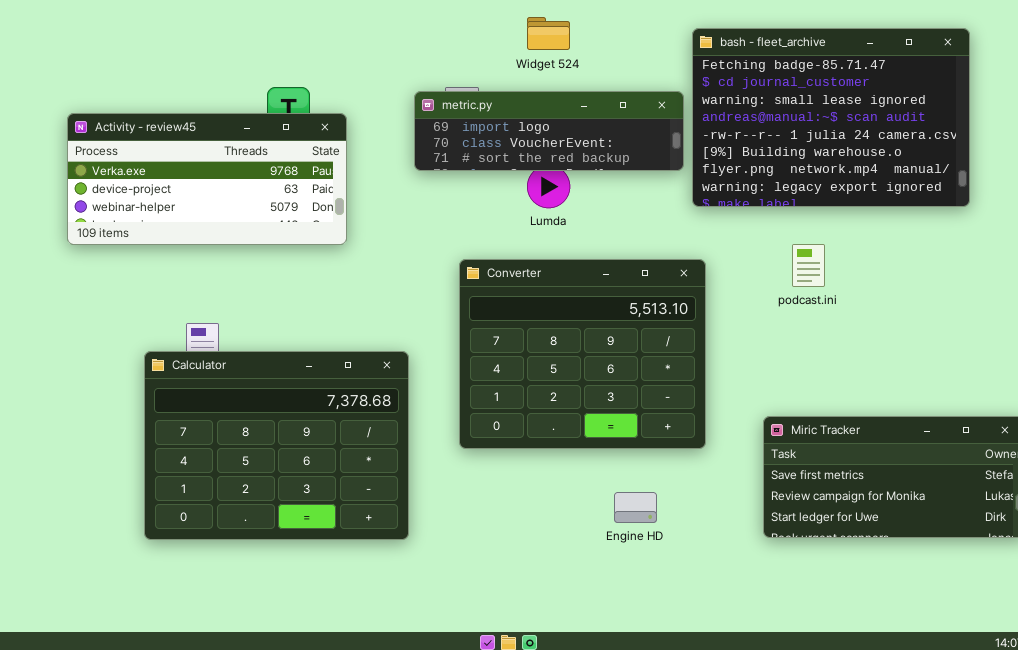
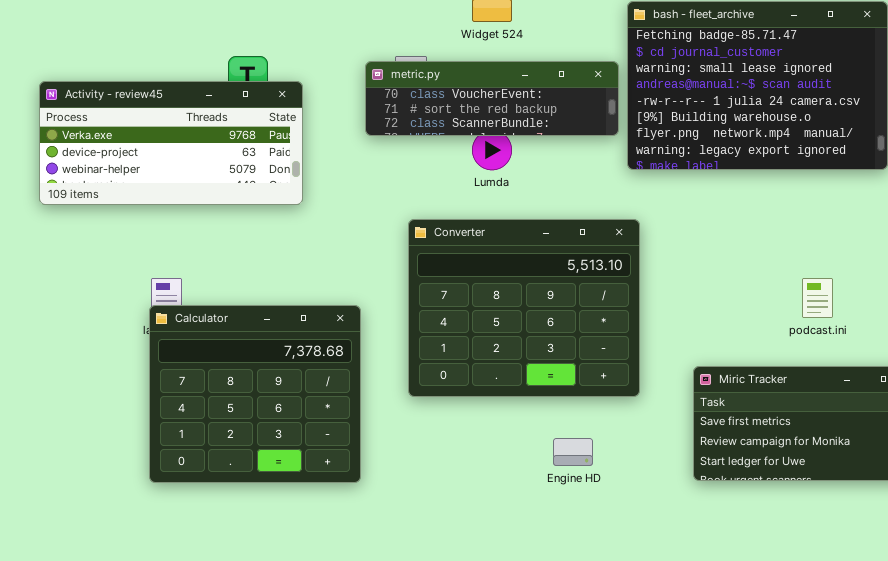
metric.py: [414,91,684,171] -> [365,61,619,136], scrolled down 1 row
podcast.ini: [792,244,825,287] -> [802,278,833,318], moved
Calculator: [144,351,409,540] -> [149,305,361,483], resized

